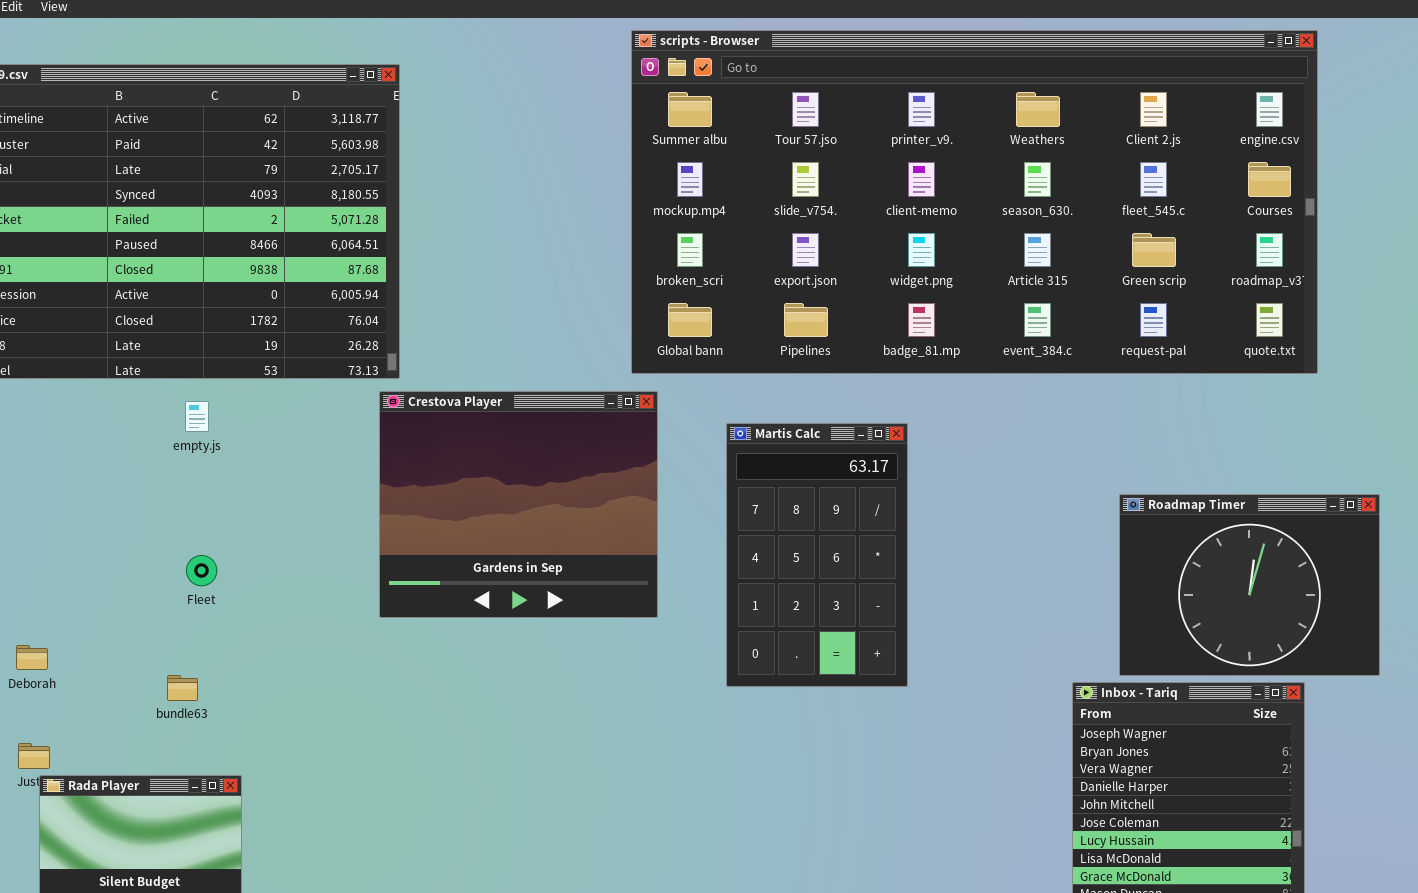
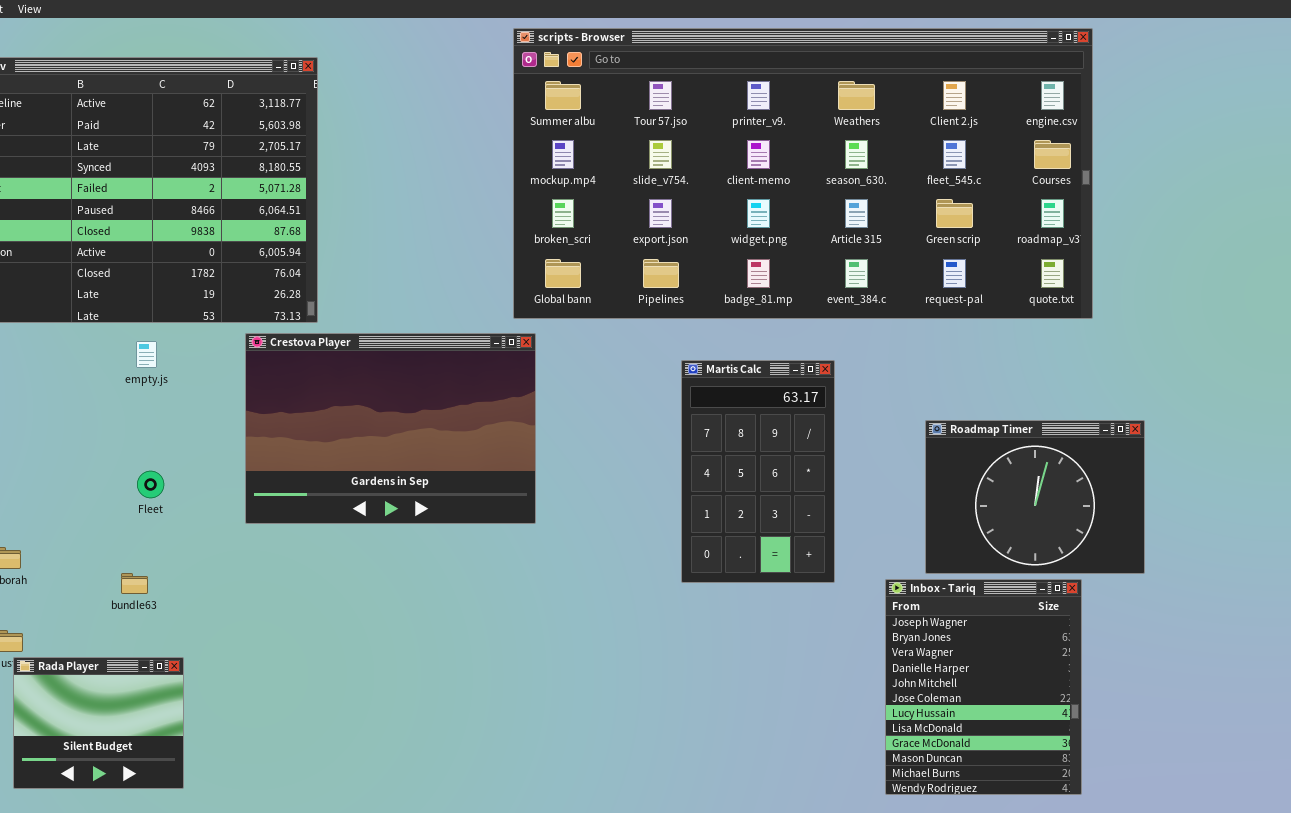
Crestova Player: [379,391,658,618] -> [245,333,536,524], resized
Martis Calc: [726,423,908,687] -> [681,360,835,583], moved

